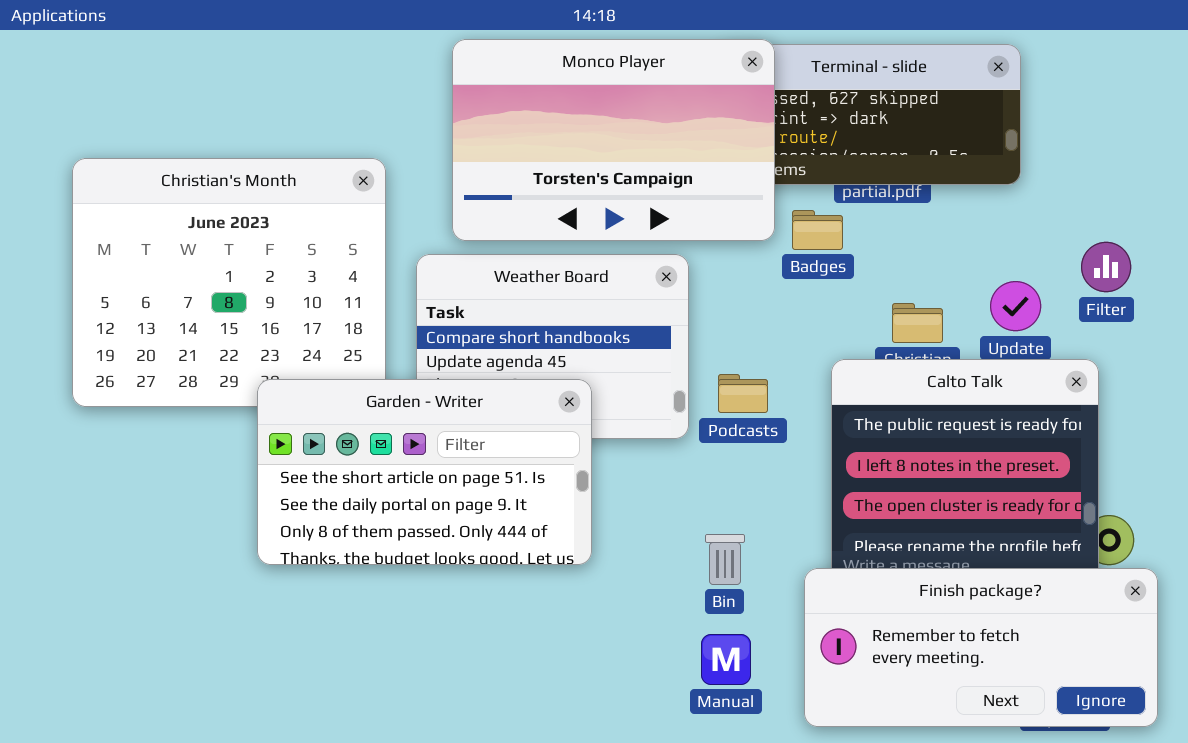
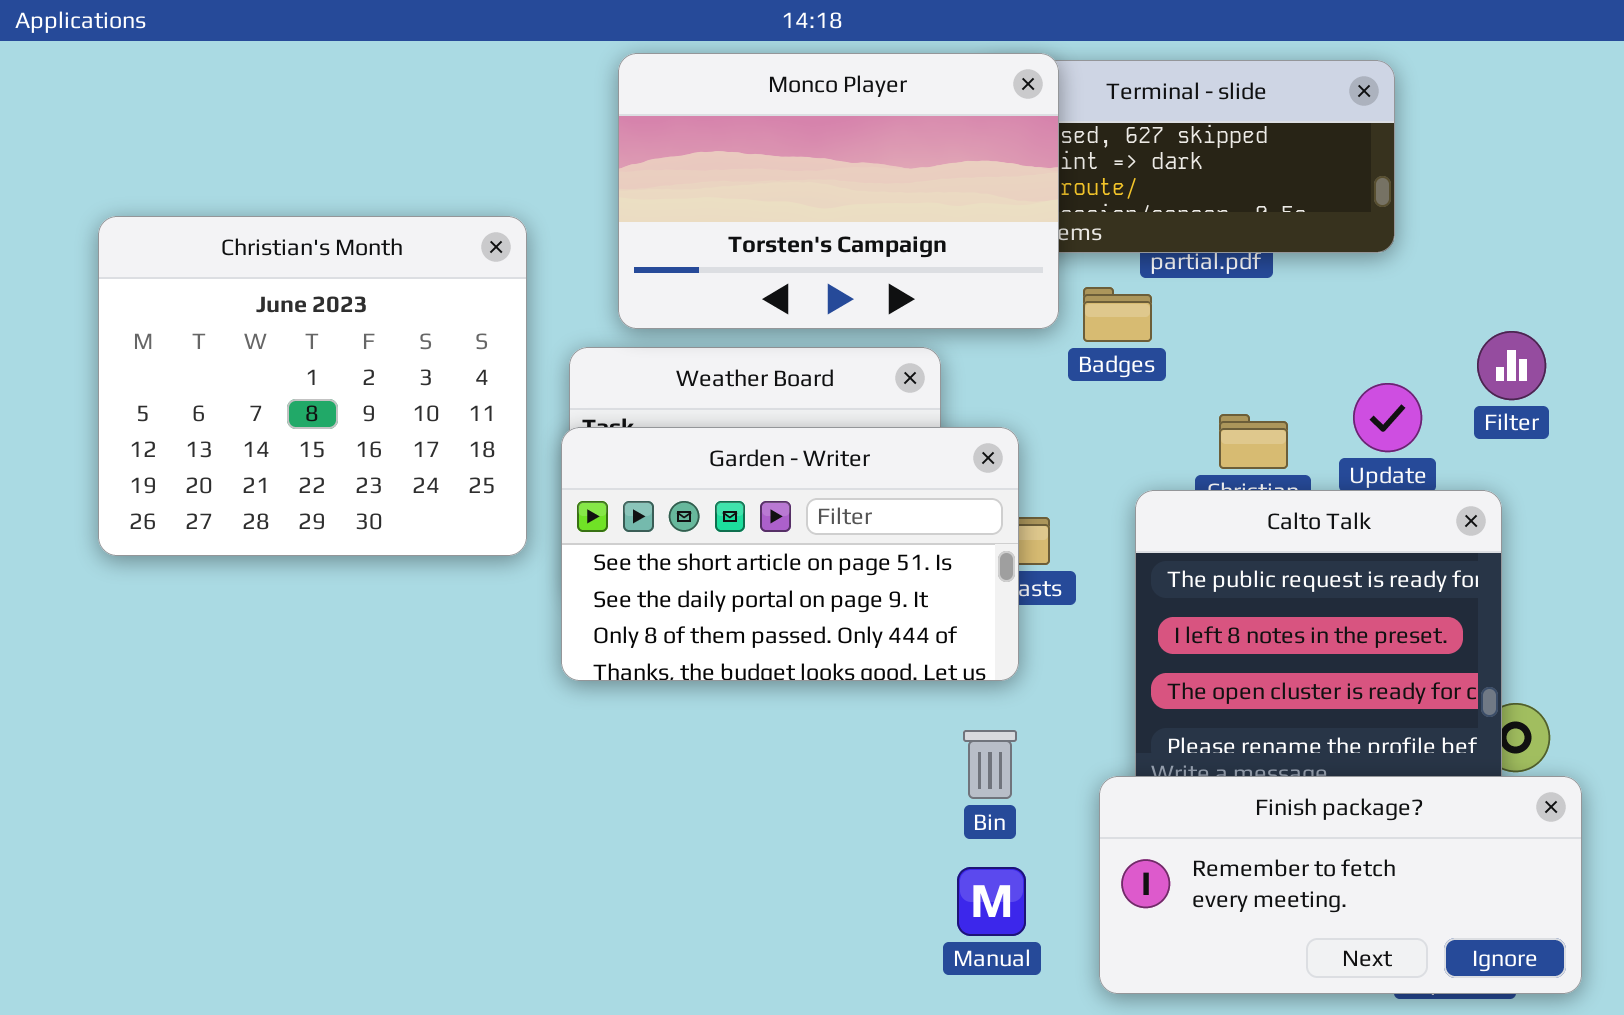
Garden - Writer: [257,379,592,565] -> [561,427,1019,681], moved

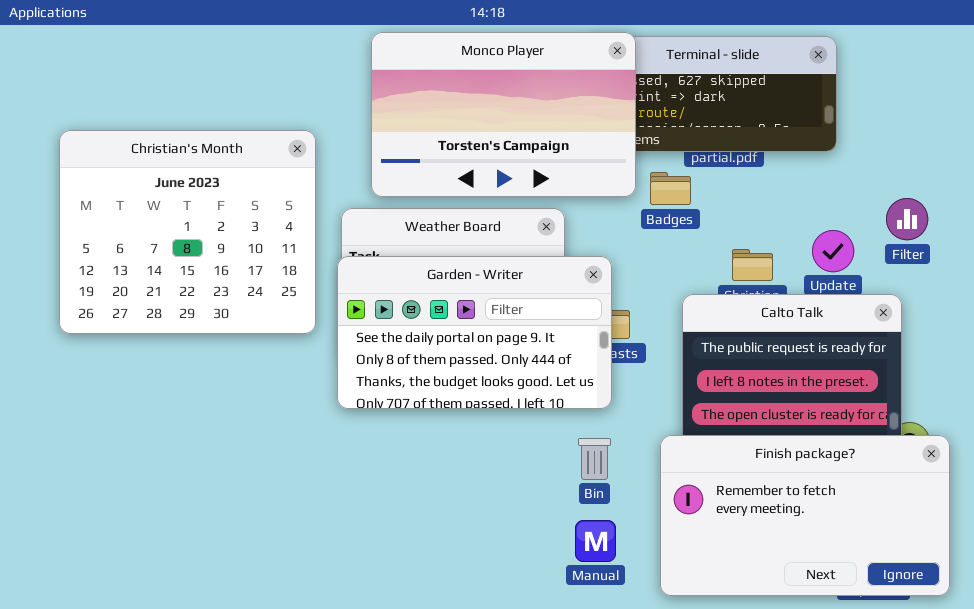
Garden - Writer: [561,427,1019,681] -> [337,256,612,409], scrolled down 1 row
Finish package?: [1099,776,1582,994] -> [660,435,950,596], resized

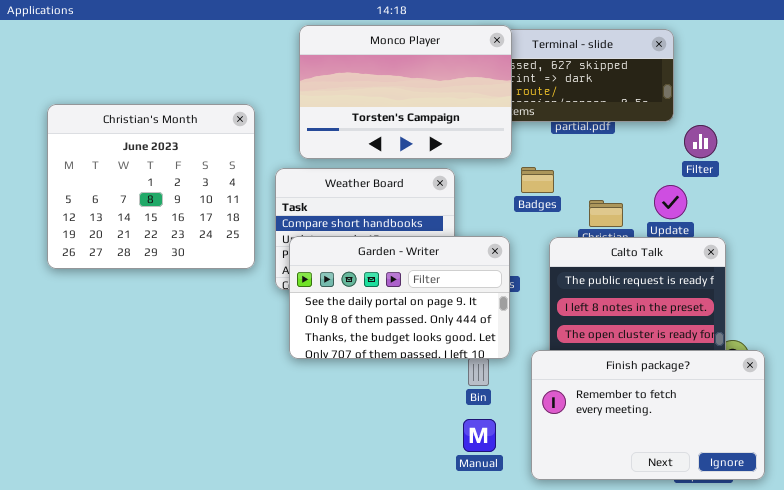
Badges: [650,172,691,205] -> [521,167,554,193], moved
Filter: [886,198,928,240] -> [684,125,717,158], moved
Garden - Writer: [337,256,612,409] -> [289,236,510,359], moved

